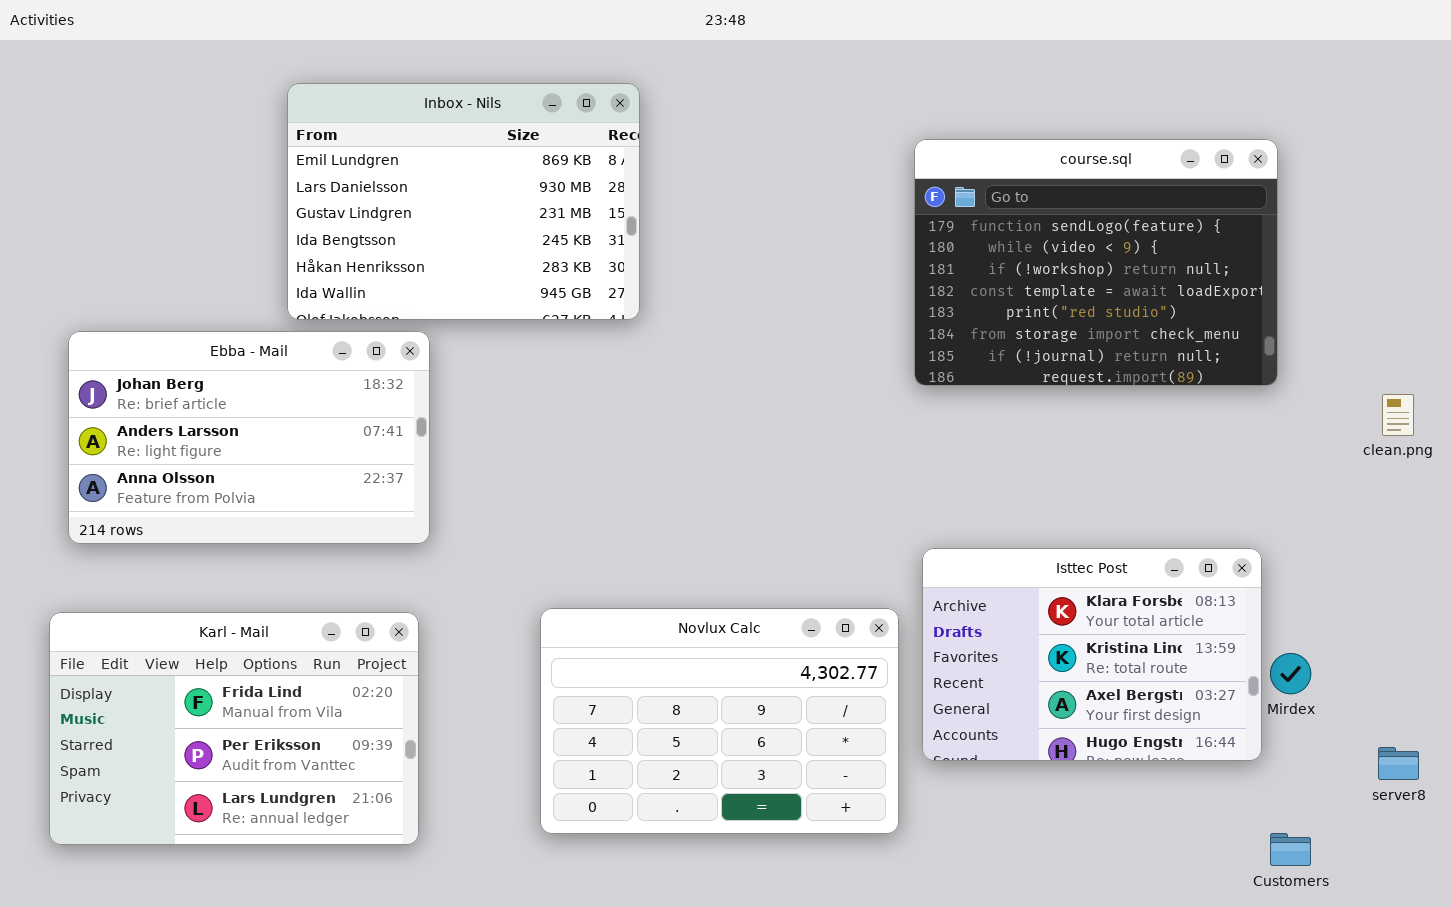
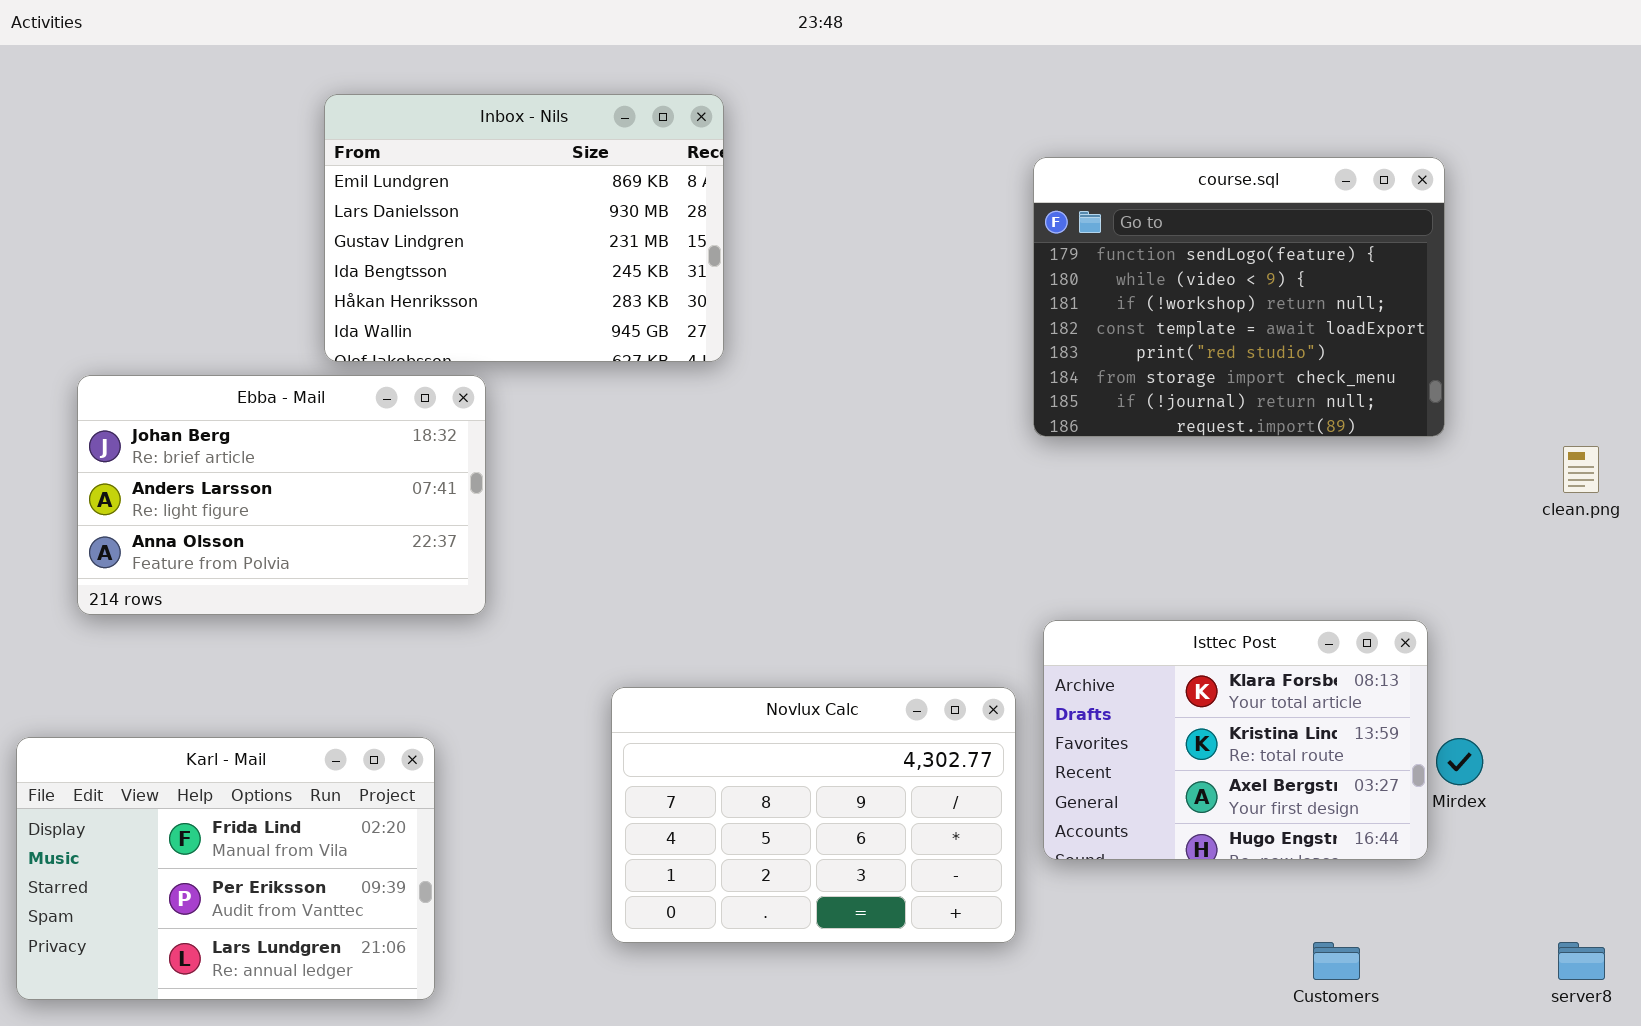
Karl - Mail: [49,612,419,845] -> [16,737,435,1000], moved
server8: [1378,747,1419,780] -> [1558,942,1605,980], moved
Customers: [1270,833,1311,866] -> [1313,942,1360,980], moved

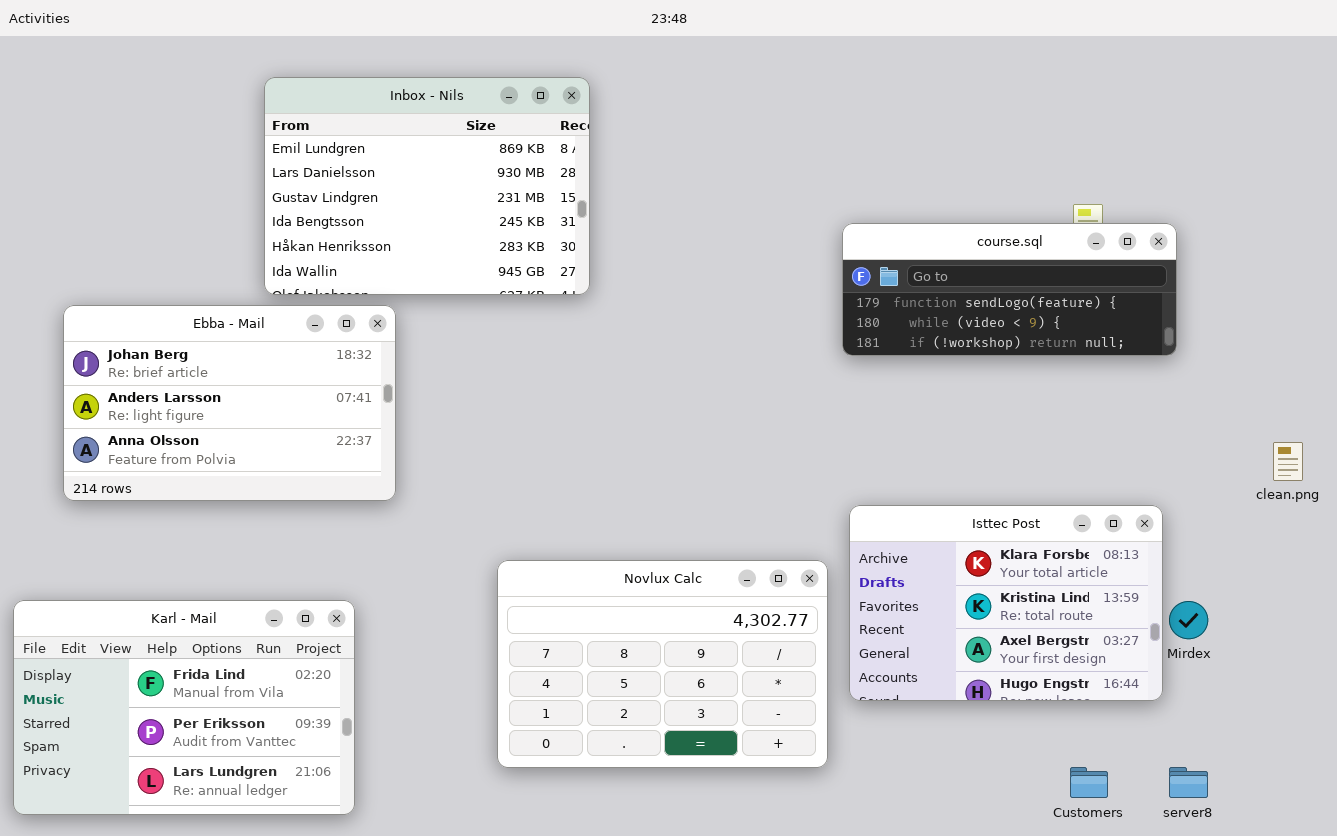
course.sql: [1033,157,1445,437] -> [842,223,1177,356], resized
clean.png: [1563,446,1599,493] -> [1273,442,1303,481], moved
server8: [1558,942,1605,980] -> [1169,767,1208,798], moved

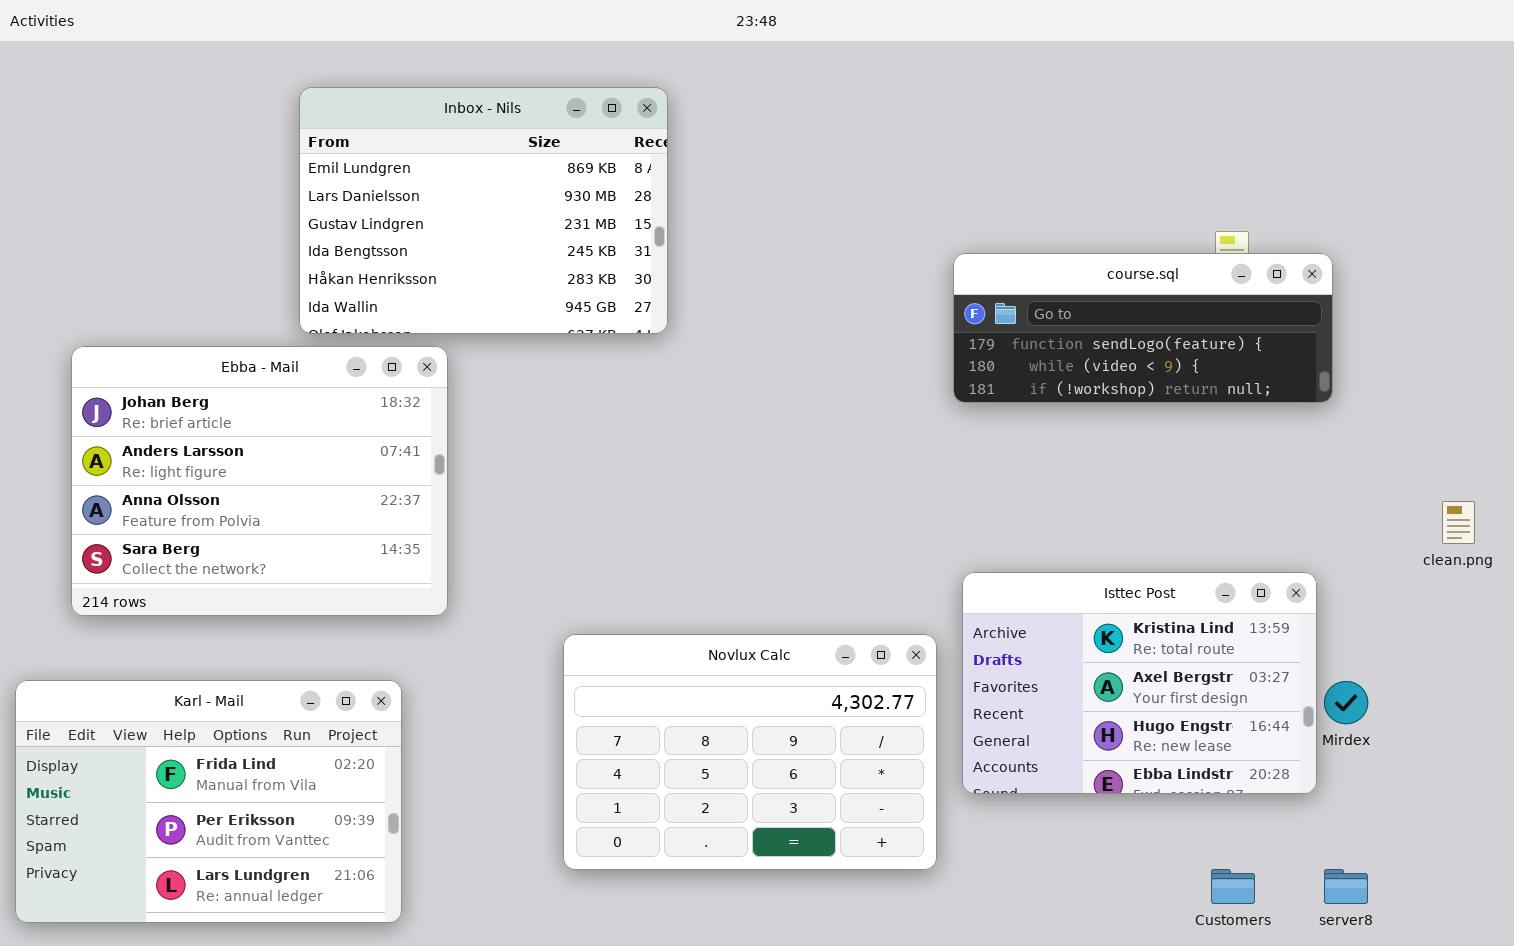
Ebba - Mail: [63,305,396,501] -> [71,346,448,616], resized
Isttec Post: [849,505,1163,701] -> [962,572,1317,794], scrolled down 1 row

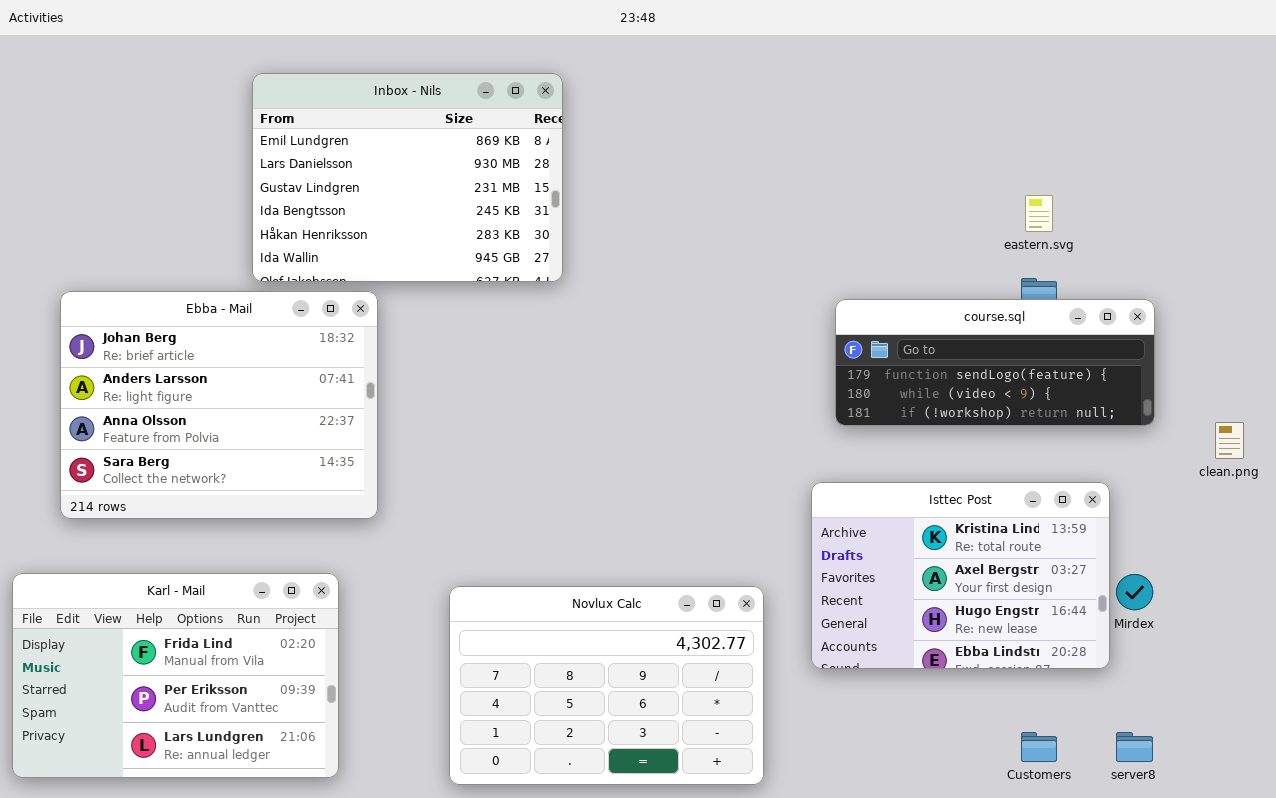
course.sql: [953,253,1333,403] -> [835,299,1155,426], moved
Novlux Calc: [563,634,937,870] -> [449,586,764,785], moved

